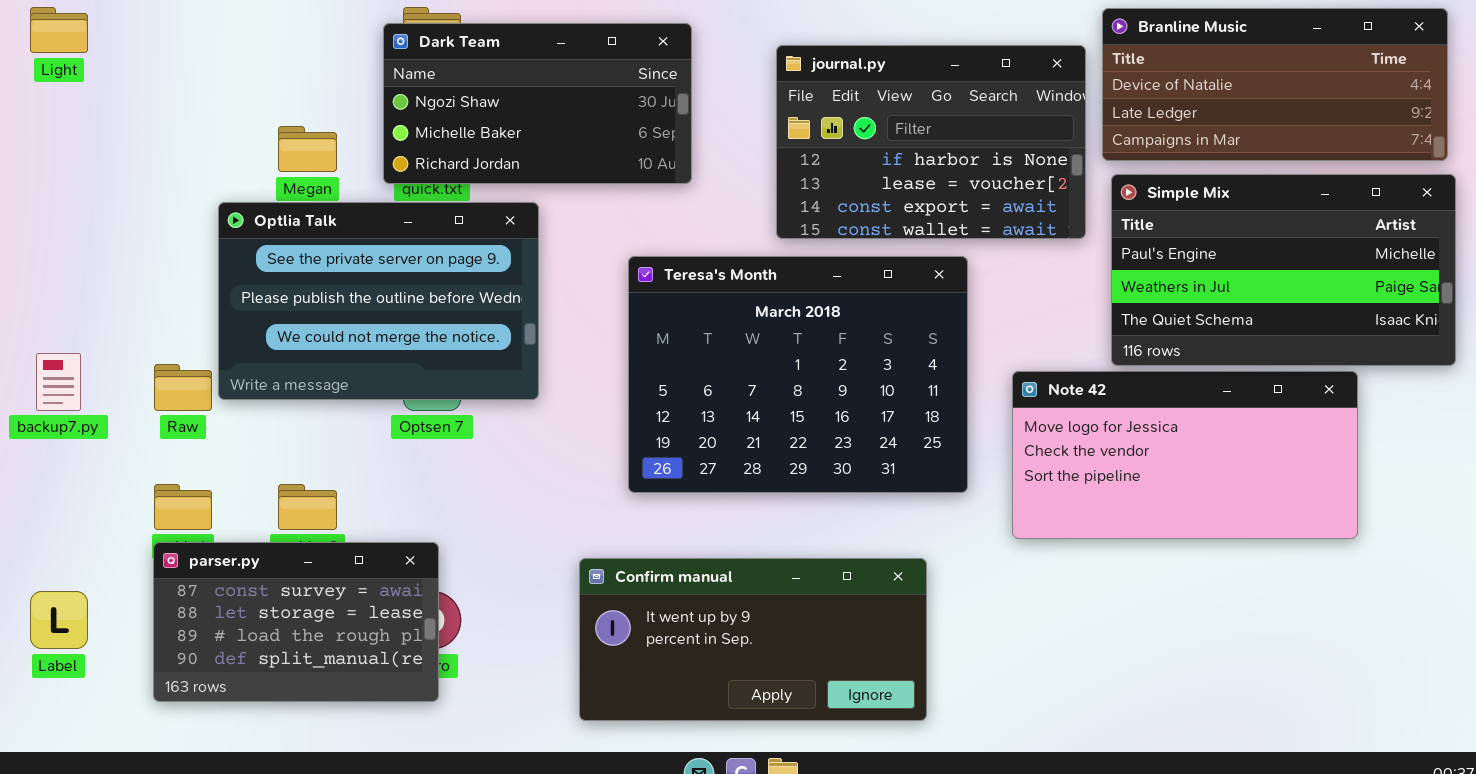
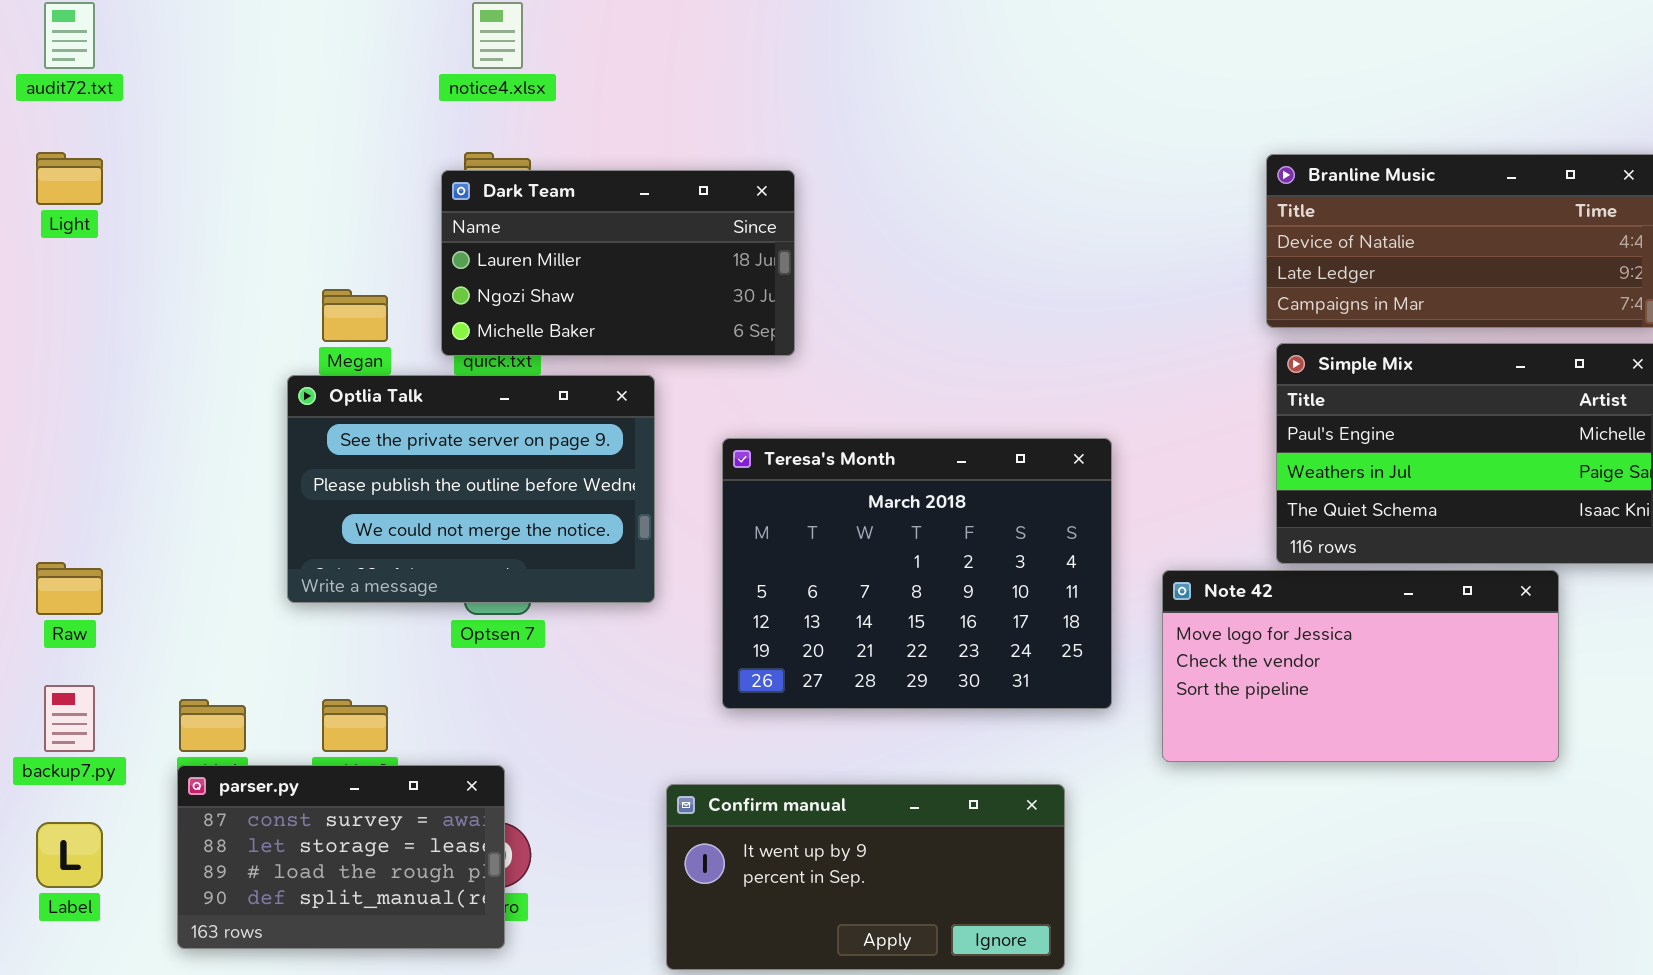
Dark Team: [383,23,692,184] -> [441,170,795,356], scrolled up 1 row
journal.py: [776,45,1086,239] -> none, closed
Optlia Talk: [218,202,539,400] -> [287,375,655,603], moved
backup7.py: [36,353,81,411] -> [44,685,95,752], moved
Raw: [154,364,212,411] -> [36,562,103,615], moved

